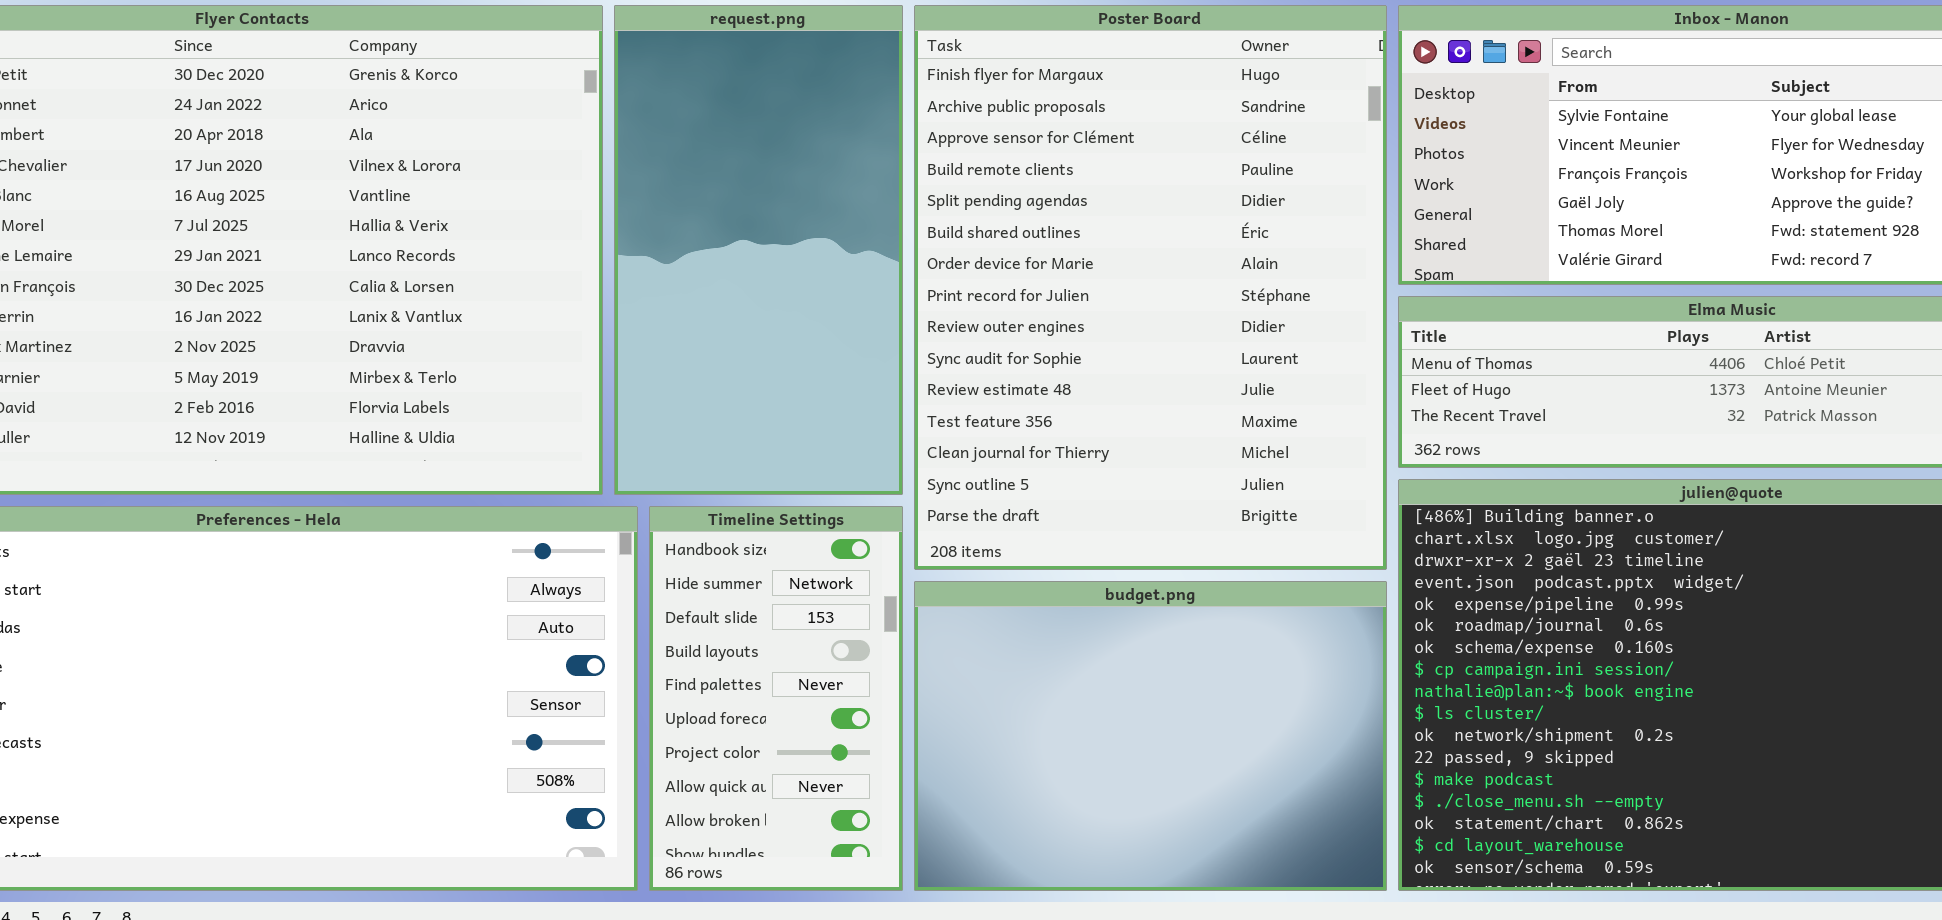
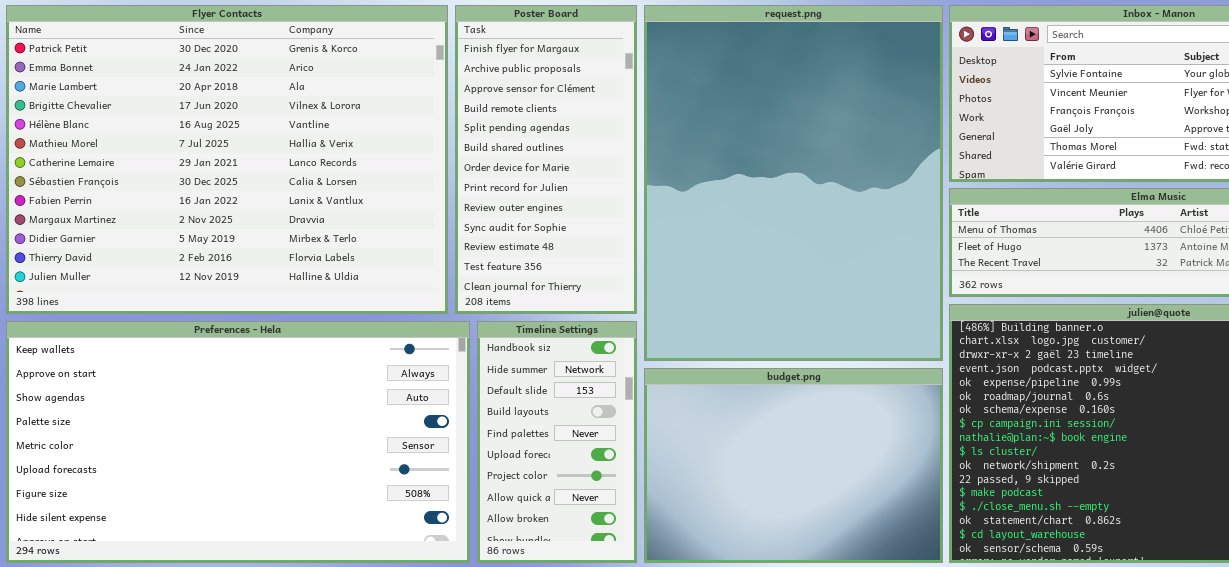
request.png: [614,5,903,495] -> [644,5,943,361], moved, resized
Poster Board: [914,5,1387,570] -> [455,5,637,314], moved, resized

